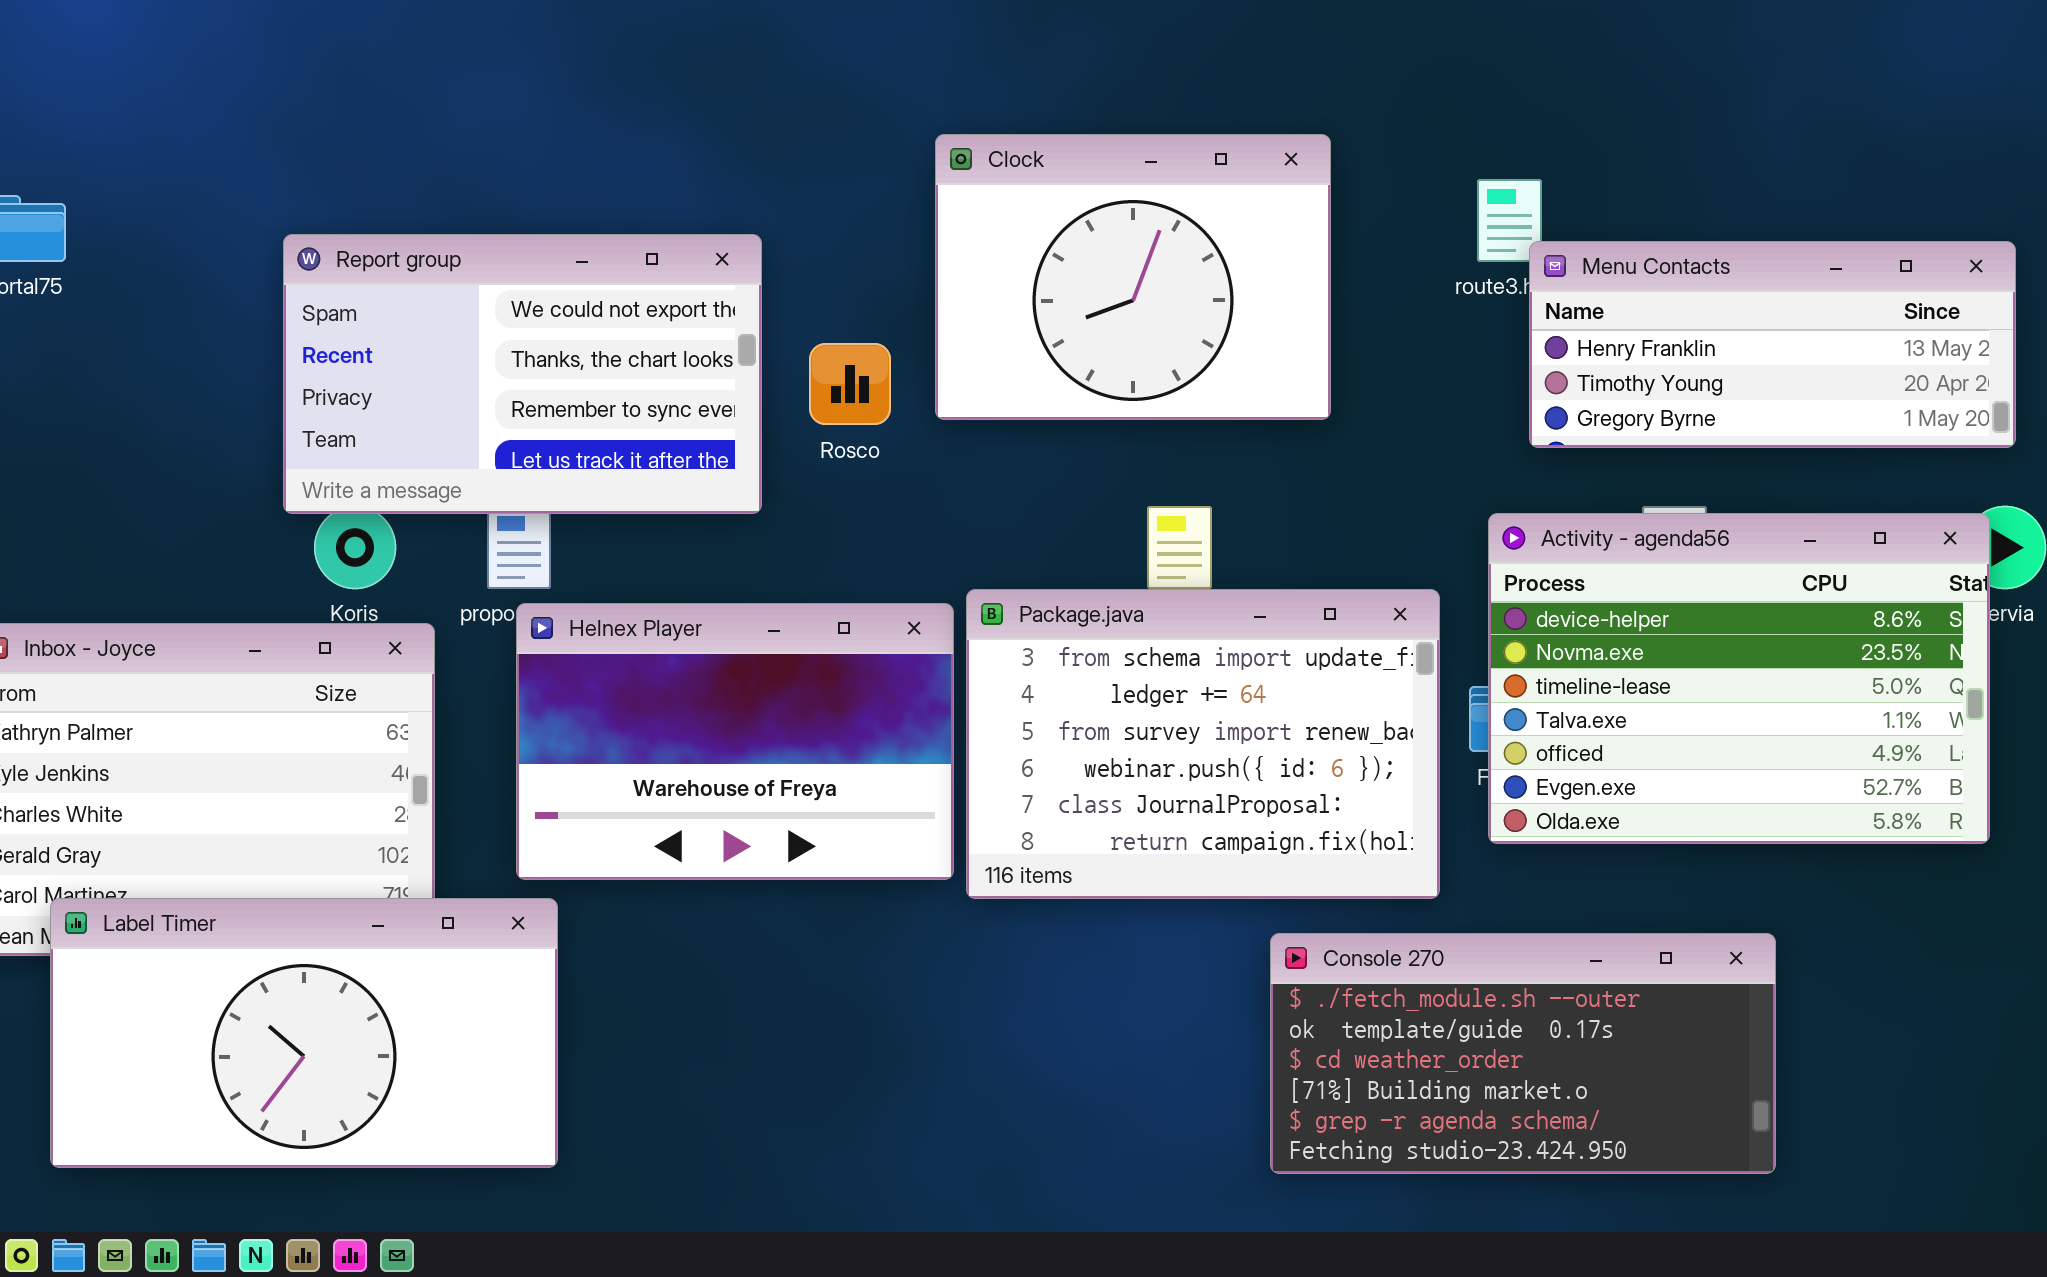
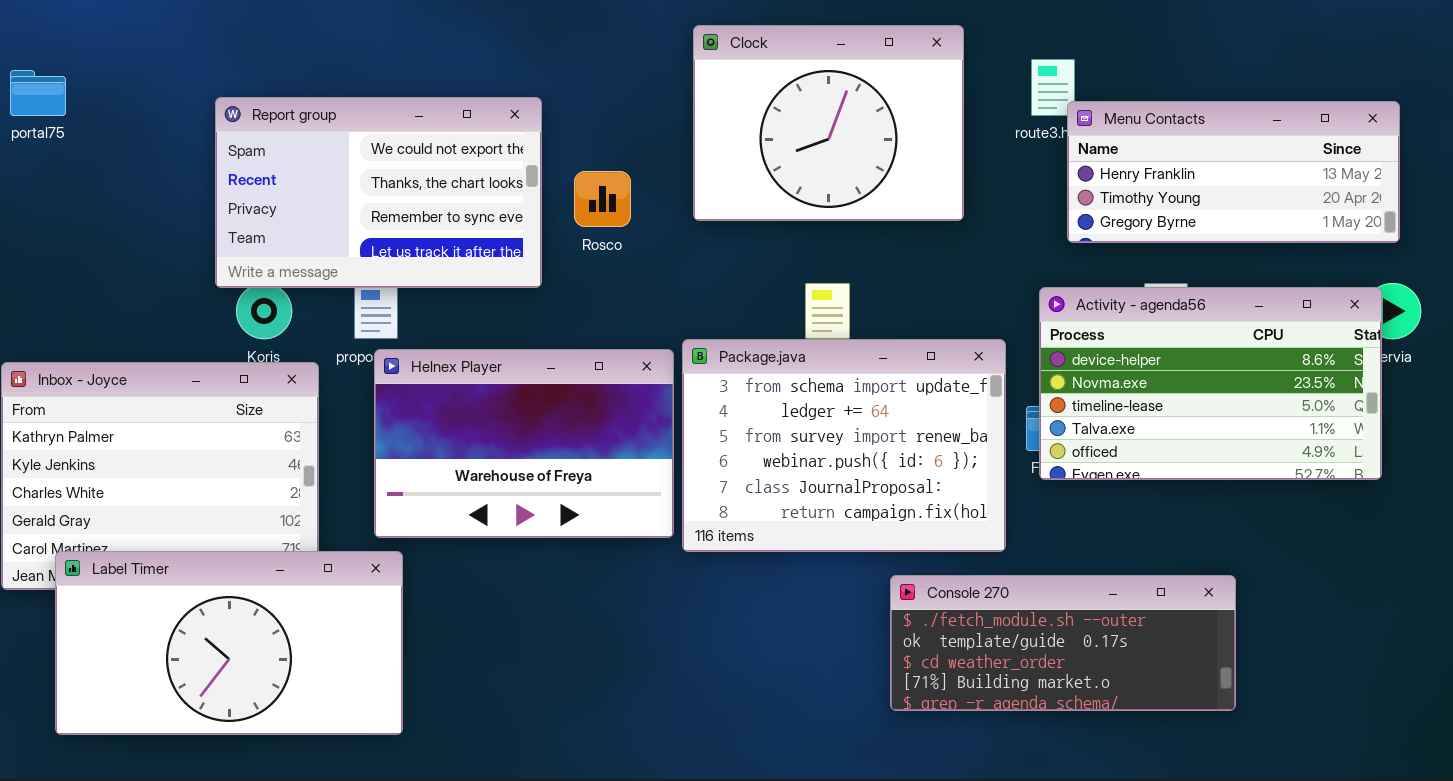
Clock: [935,134,1331,420] -> [693,25,964,221], moved
Activity - agenda56: [1488,513,1990,844] -> [1039,287,1382,480], resized
Console 270: [1270,933,1776,1174] -> [890,575,1236,711], resized

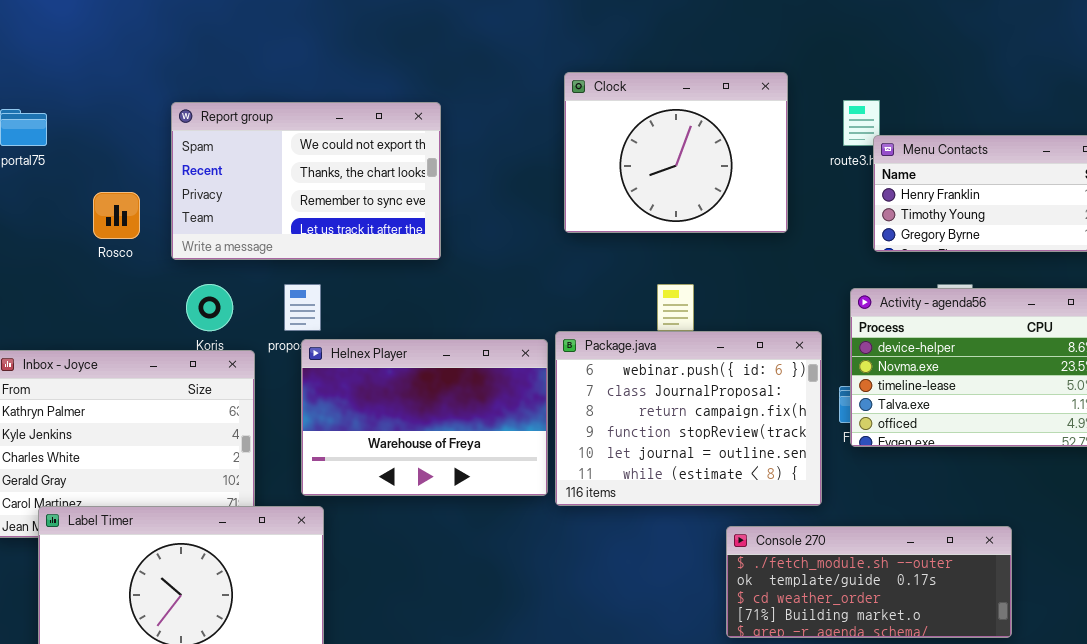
Report group: [215,97,542,288] -> [171,102,441,260], moved
Rosco: [574,171,631,227] -> [93,192,140,239], moved
Package.java: [682,339,1006,552] -> [555,331,822,506], scrolled down 3 rows

